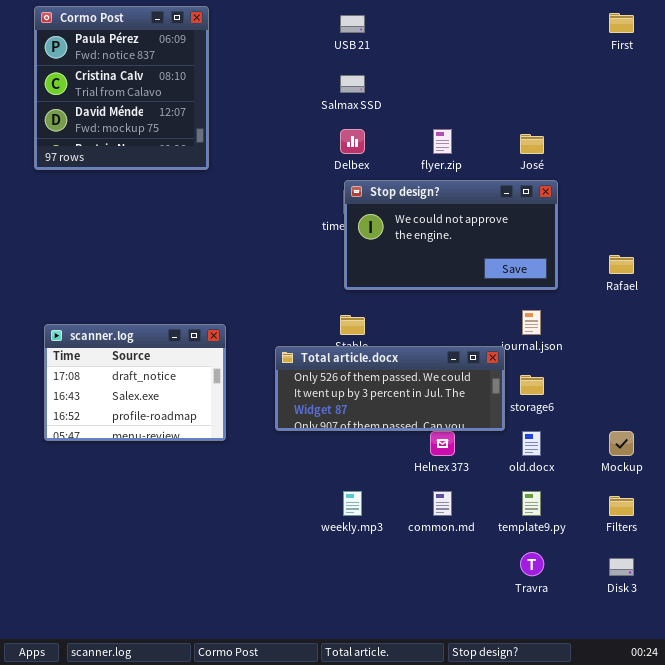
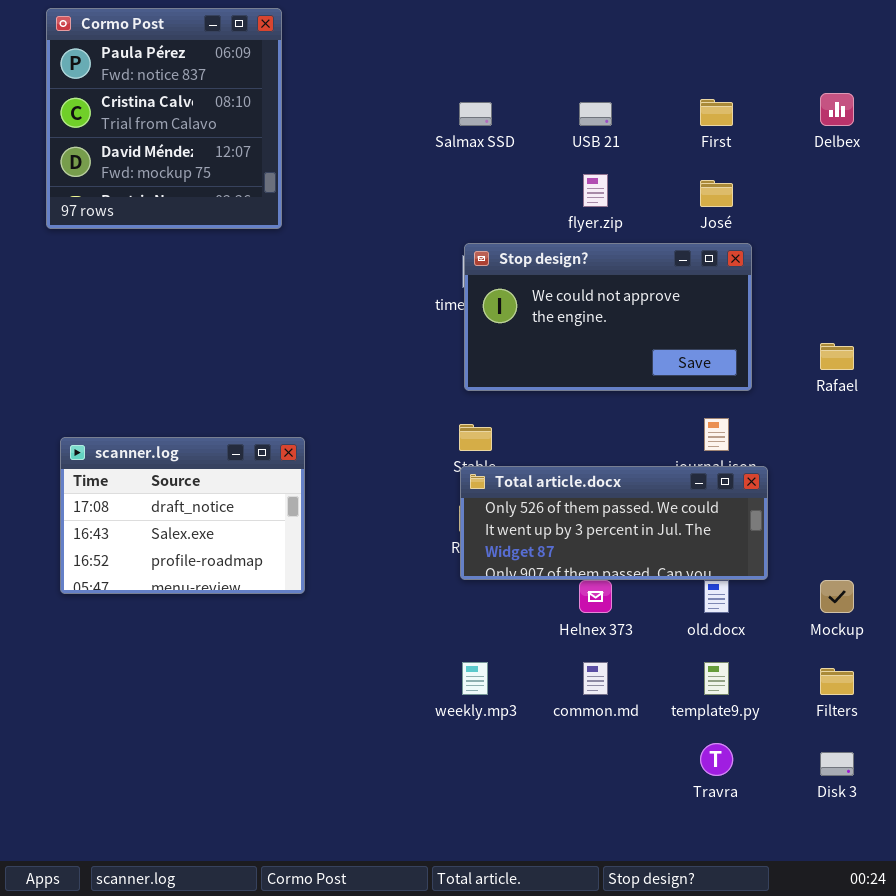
First: [609,13,634,33] -> [700,99,733,126], moved
USB 21: [340,15,365,33] -> [579,102,612,126], moved
Delbex: [340,129,365,154] -> [820,93,854,126], moved
Total article.docx: [275,346,505,431] -> [460,466,768,580], moved

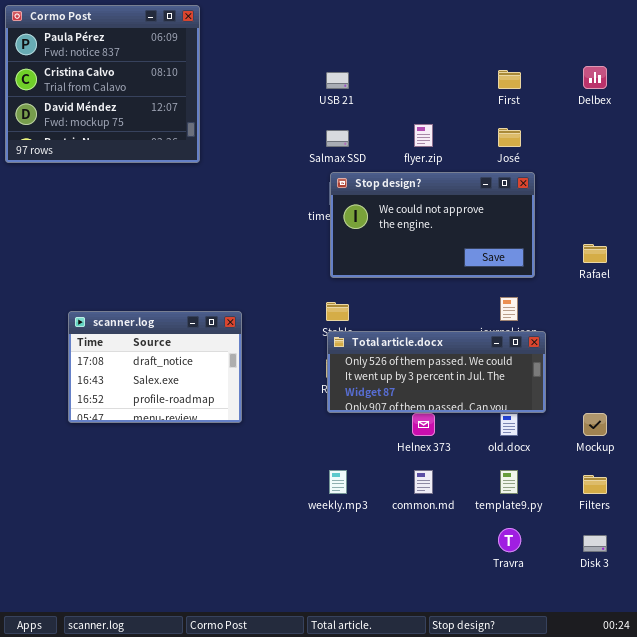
Cormo Post: [46,8,282,229] -> [5,5,200,163], resized
Salmax SSD: [459,102,492,126] -> [326,130,349,147], moved
USB 21: [579,102,612,126] -> [326,72,349,89], moved
scanner.log: [60,437,305,594] -> [68,311,242,423], moved

